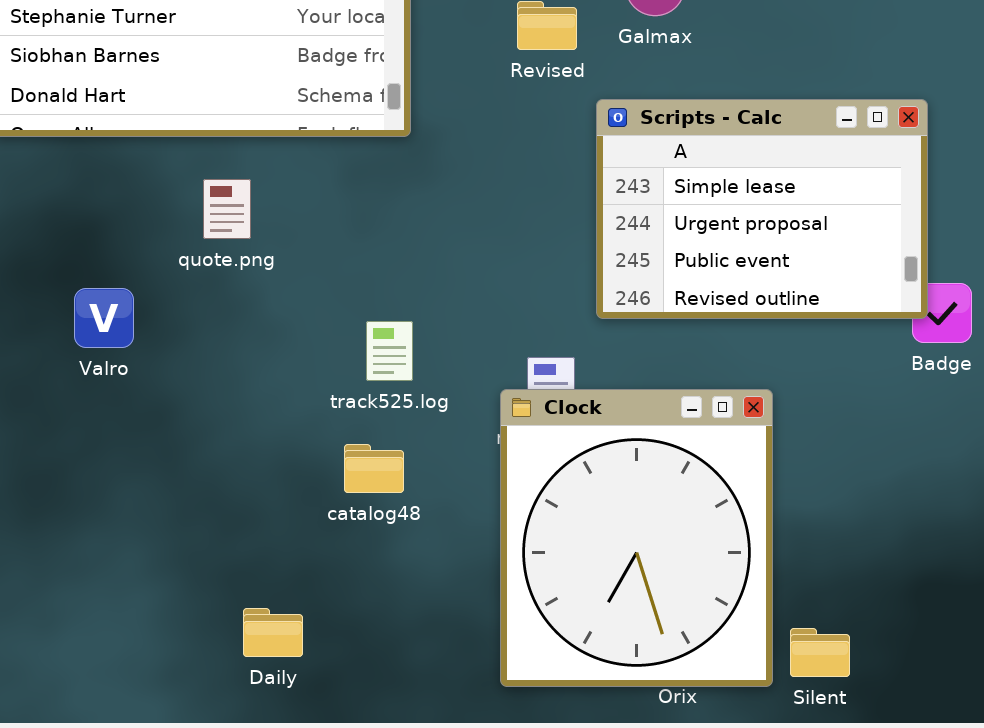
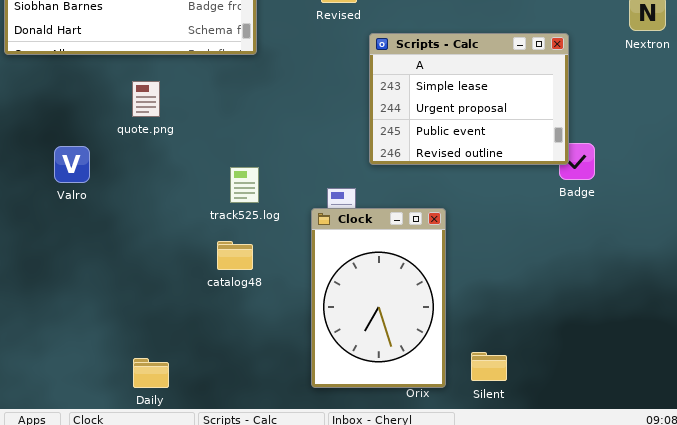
Clock: [500,389,773,687] -> [311,208,446,388], resized
Daily: [243,608,303,657] -> [133,358,169,388], moved
Silent: [790,628,850,677] -> [471,352,507,381], moved

